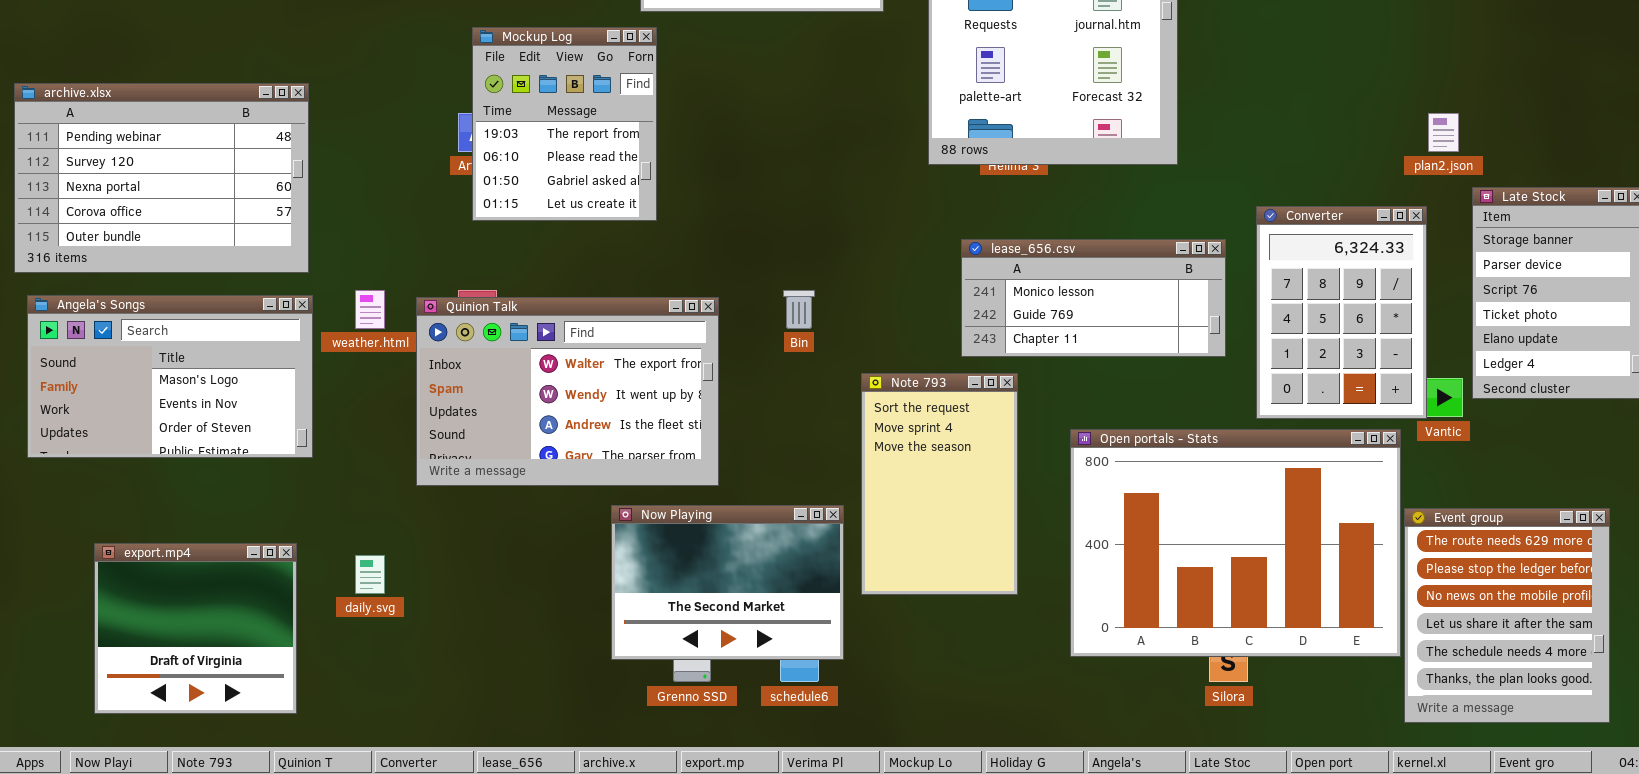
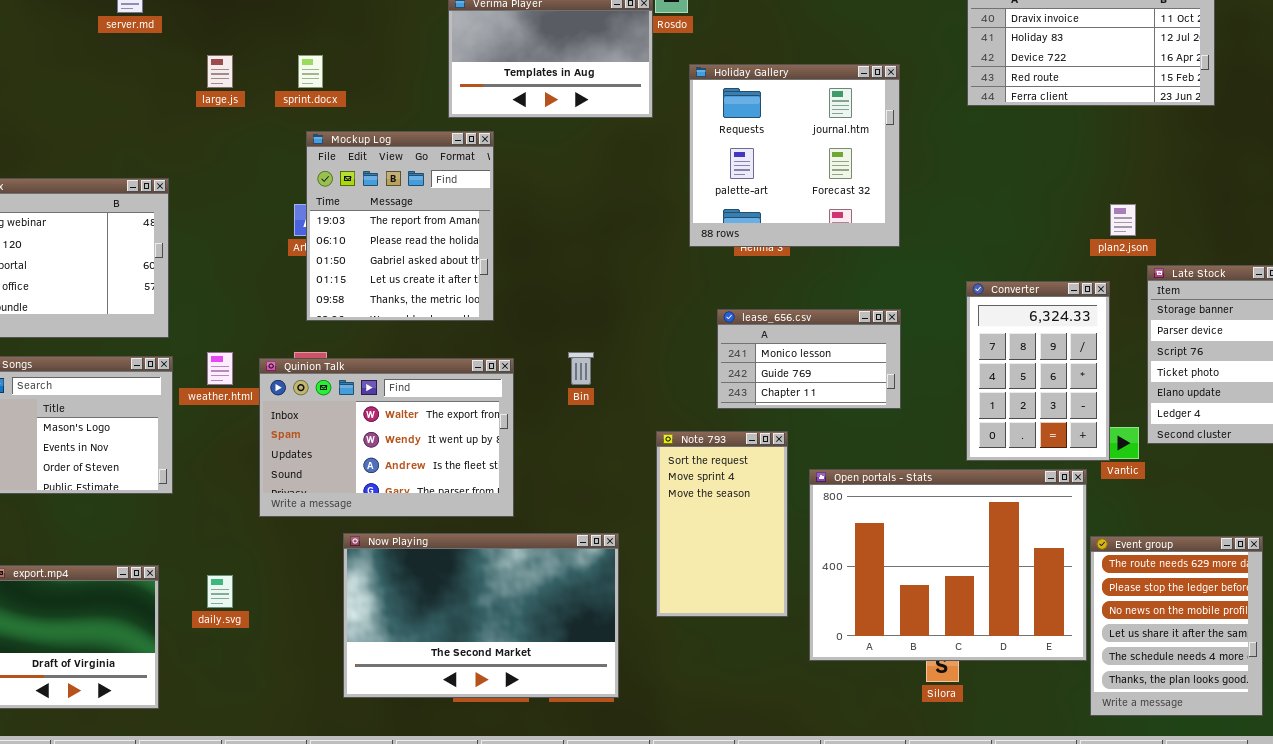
Mockup Log: [472,27,657,221] -> [306,131,494,321], resized
lease_656.csv: [961,239,1226,357] -> [717,309,901,409], resized
Note 793: [861,373,1018,595] -> [656,431,788,617], moved
Now Playing: [611,505,844,660] -> [343,533,619,698], resized

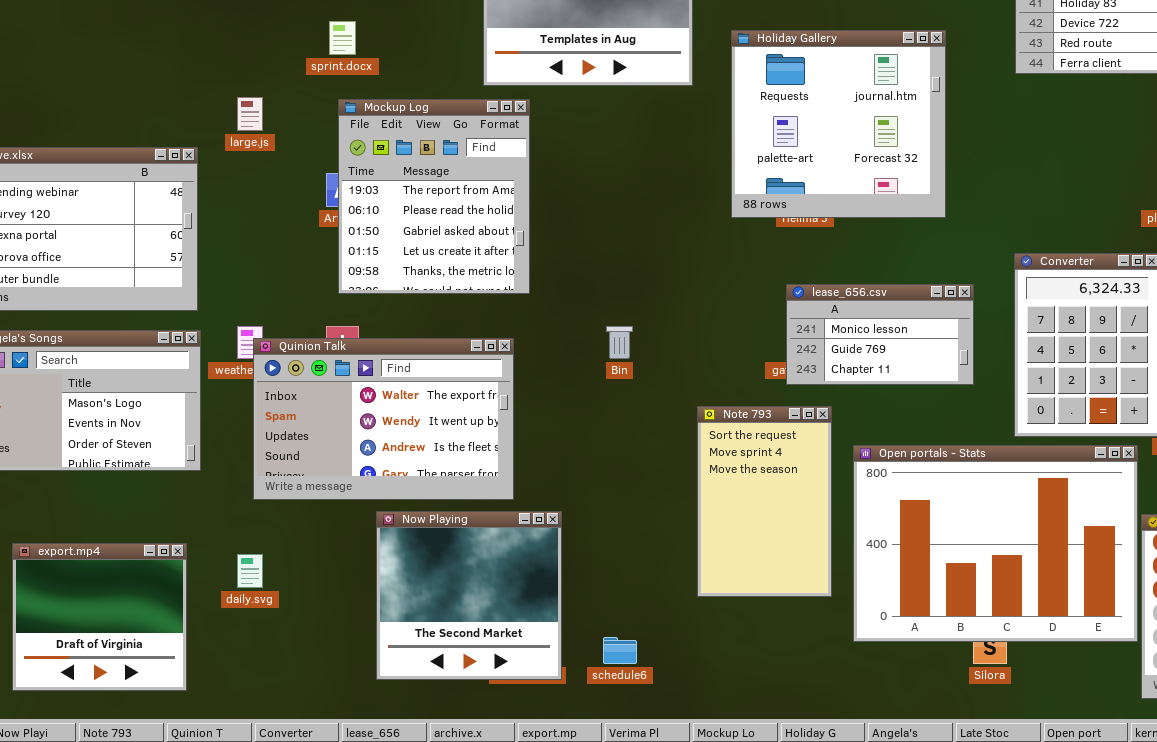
large.js: [207,55,233,88] -> [237,97,263,131], moved
lease_656.csv: [717,309,901,409] -> [786,284,974,385], moved
Quinion Talk: [259,358,514,517] -> [253,338,514,500], moved
Now Playing: [343,533,619,698] -> [376,511,562,680], resized

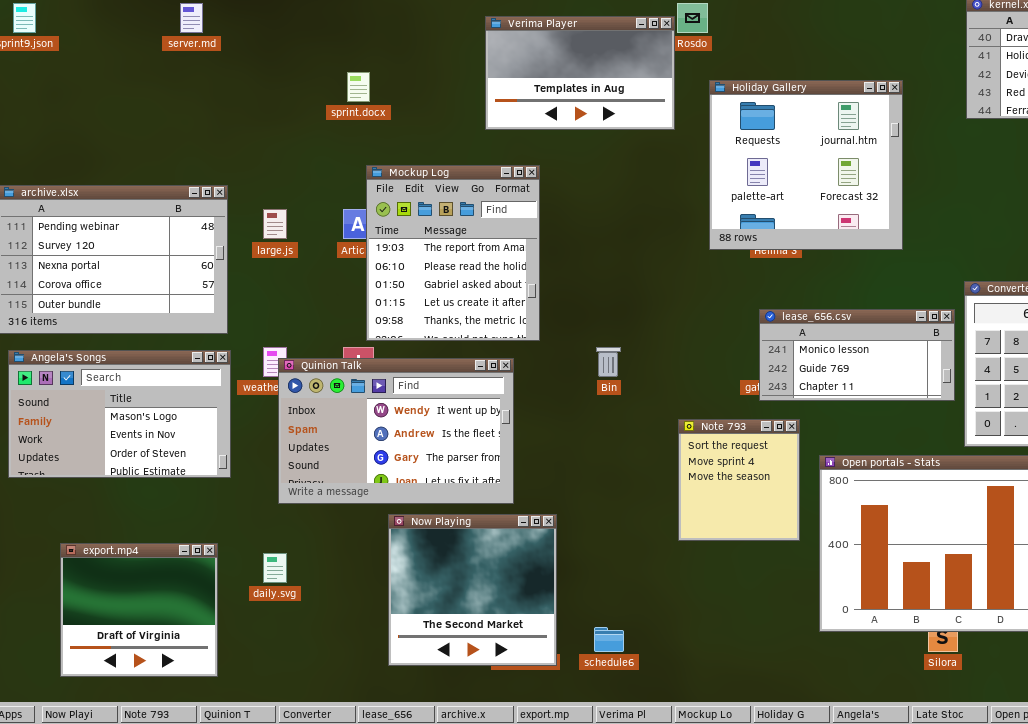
large.js: [237,97,263,131] -> [263,209,287,239], moved
Mockup Log: [338,99,530,294] -> [366,165,540,341], moved
lease_656.csv: [786,284,974,385] -> [759,309,955,401], resized
Quinion Talk: [253,338,514,500] -> [278,358,514,504], scrolled down 1 row
Note 793: [697,406,832,597] -> [678,419,800,541], resized

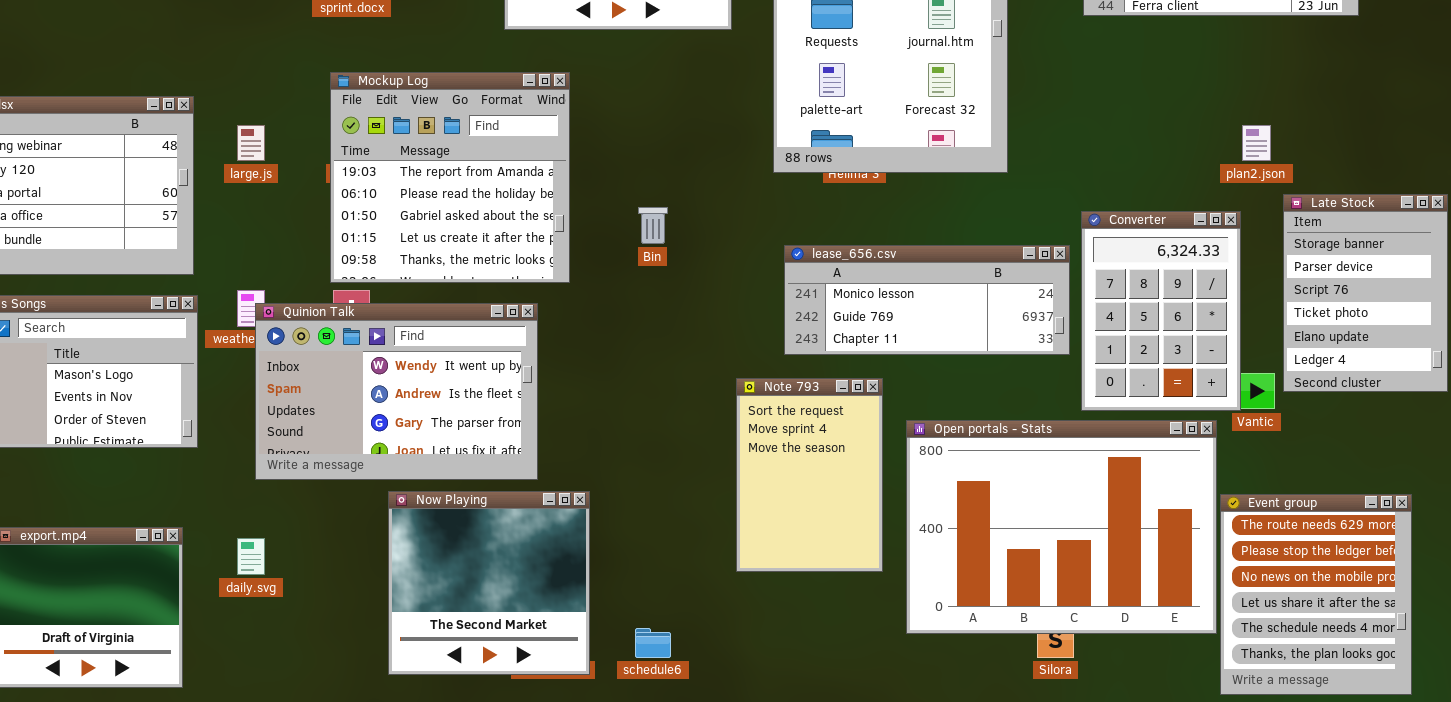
Mockup Log: [366,165,540,341] -> [330,72,570,283], resized
lease_656.csv: [759,309,955,401] -> [784,245,1070,355], resized
Bin: [596,347,621,377] -> [638,207,668,244], moved
Note 793: [678,419,800,541] -> [736,378,883,572], resized

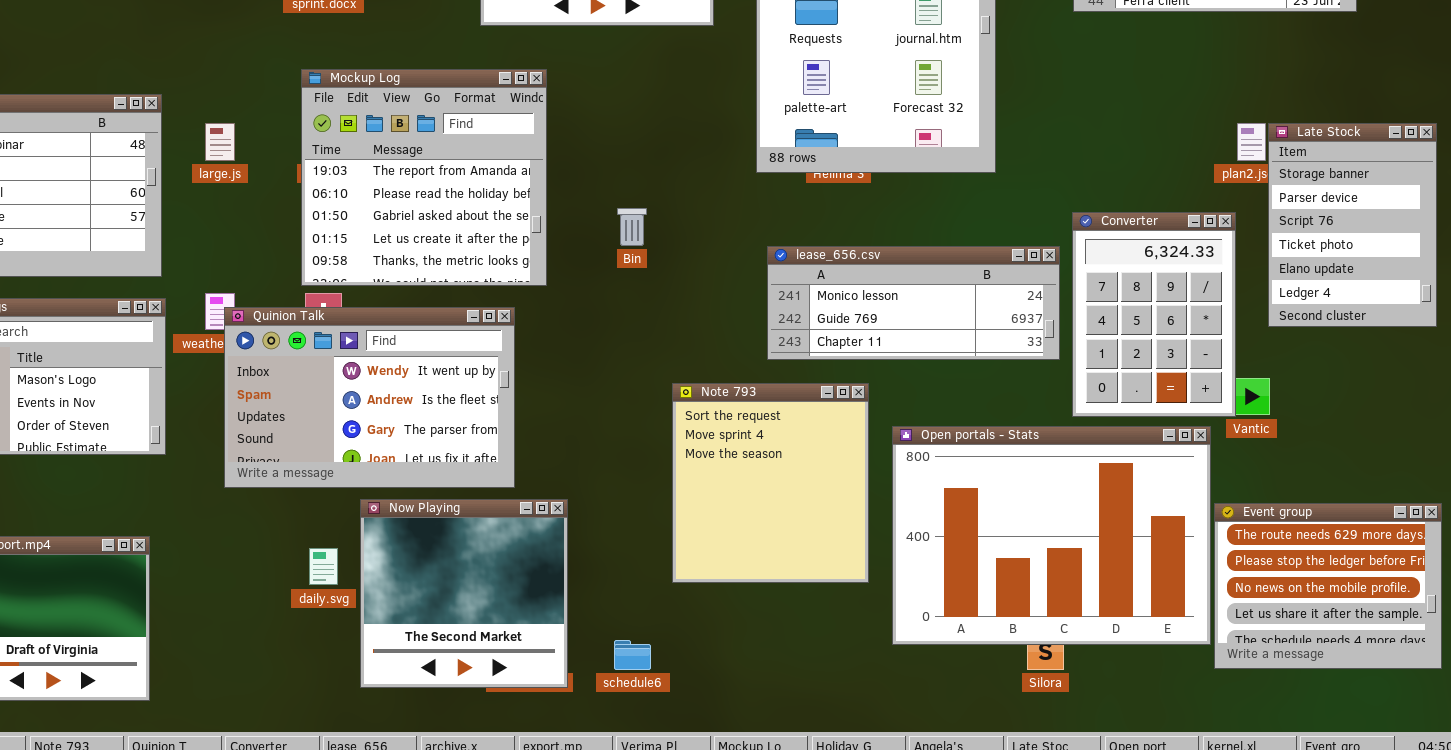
Late Stock: [1283,194,1448,392] -> [1268,123,1437,327], moved
Note 793: [736,378,883,572] -> [672,383,869,583], resized
Event group: [1220,494,1412,695] -> [1214,503,1442,669], resized
daily.svg: [237,538,265,575] -> [309,548,338,585], moved

